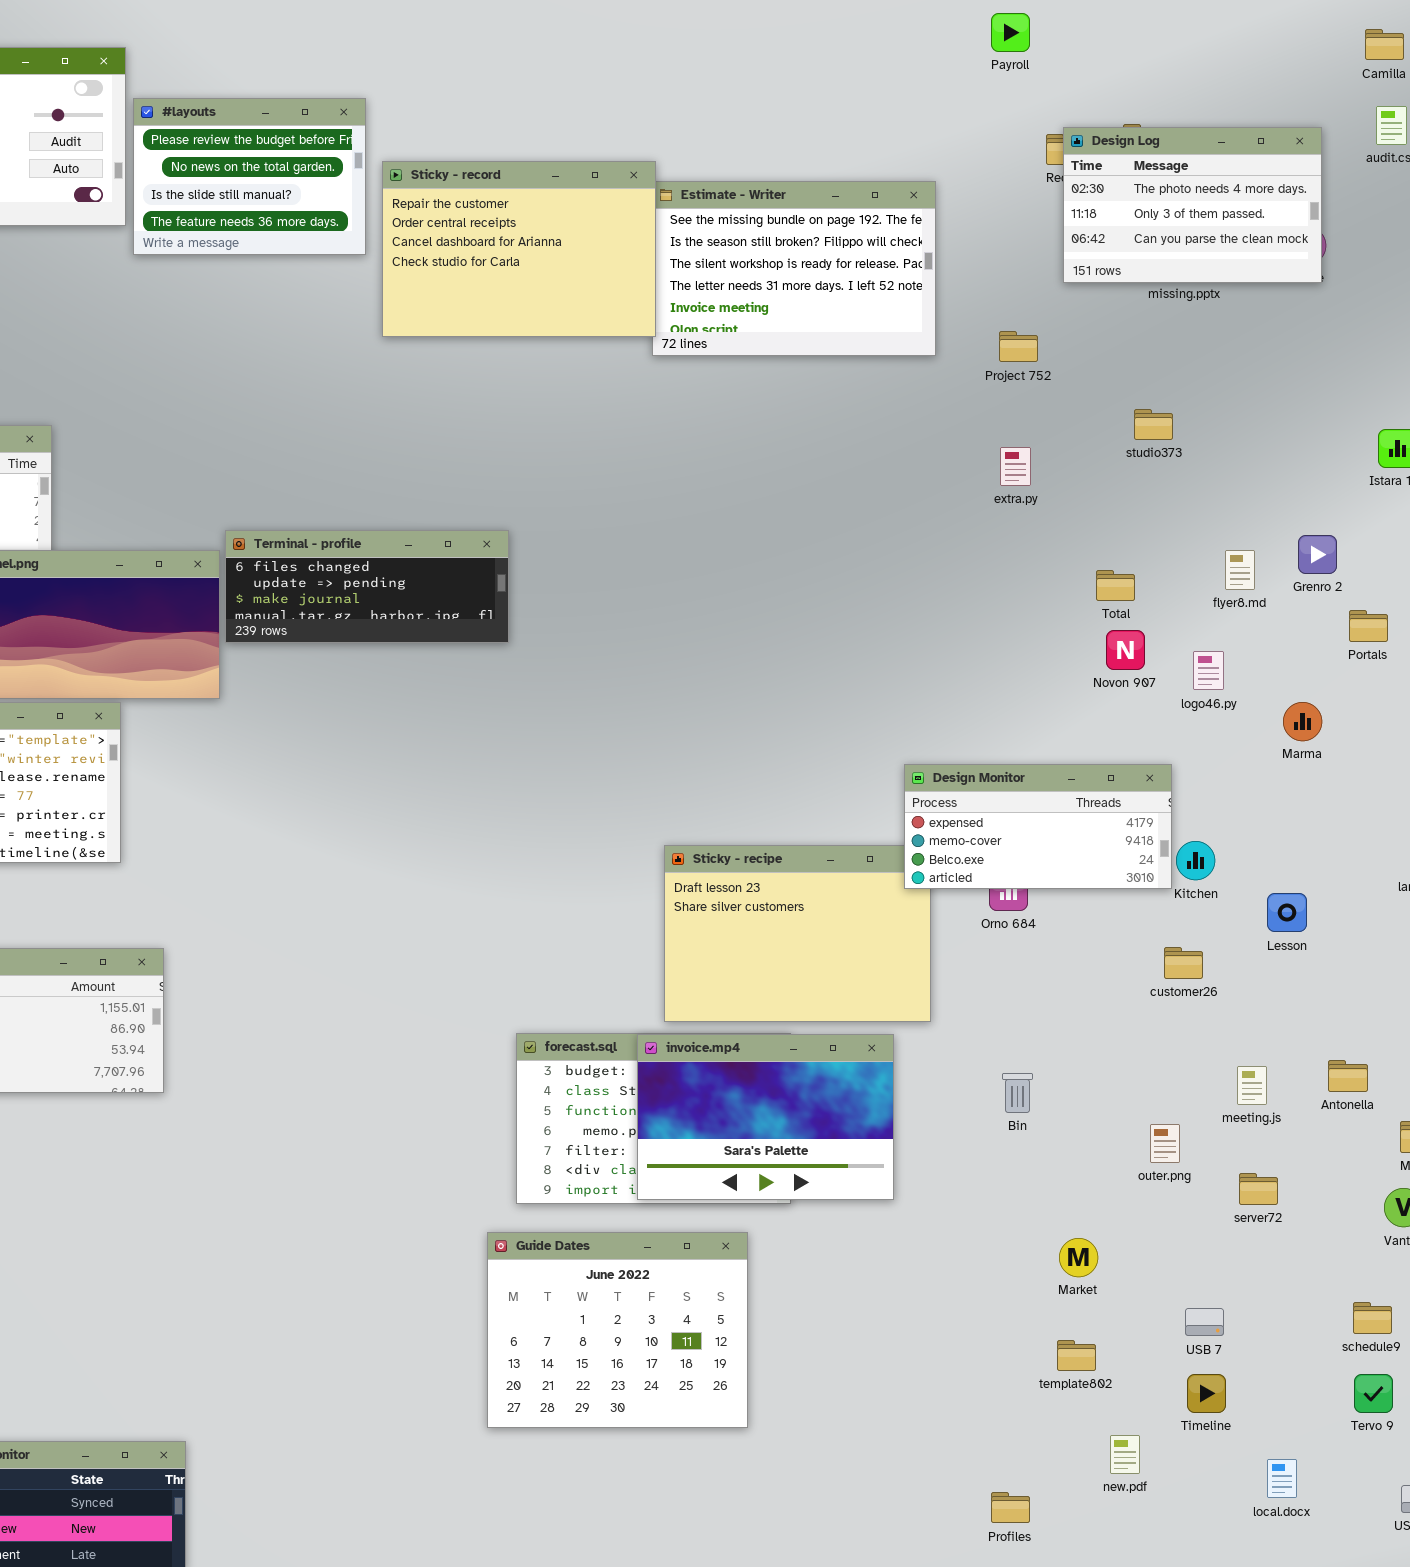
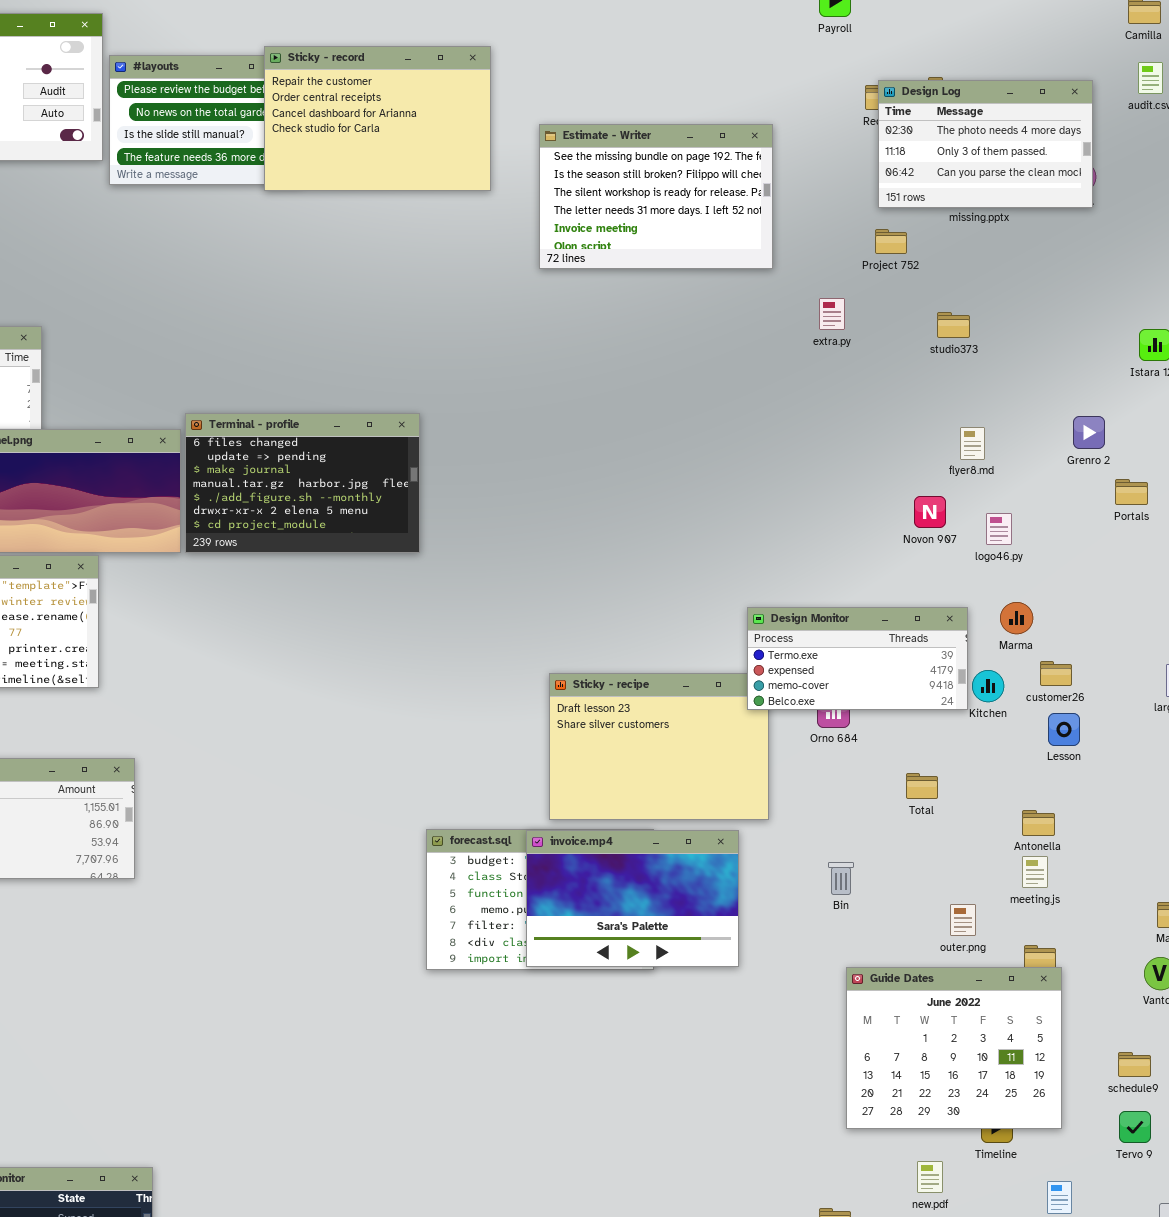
Sticky - record: [382,161,656,337] -> [264,46,491,191], moved
Project 752: [999,331,1038,362] -> [875,229,907,254], moved
extra.py: [1000,447,1031,486] -> [819,298,845,330], moved
Terminal - profile: [225,530,509,643] -> [185,413,420,553], resized
flyer8.md: [1225,550,1255,590] -> [960,427,985,460], moved
Total: [1096,570,1135,601] -> [906,773,938,799], moved
Marma: [1283,702,1322,741] -> [1000,602,1033,634], moved
Design Monitor: [904,764,1172,889] -> [747,607,968,710], scrolled up 1 row
customer26: [1164,947,1203,979] -> [1040,661,1072,686], moved
Antonella: [1328,1060,1368,1092] -> [1022,810,1055,836], moved
Guide Dates: [487,1232,748,1428] -> [846,967,1062,1129], moved

